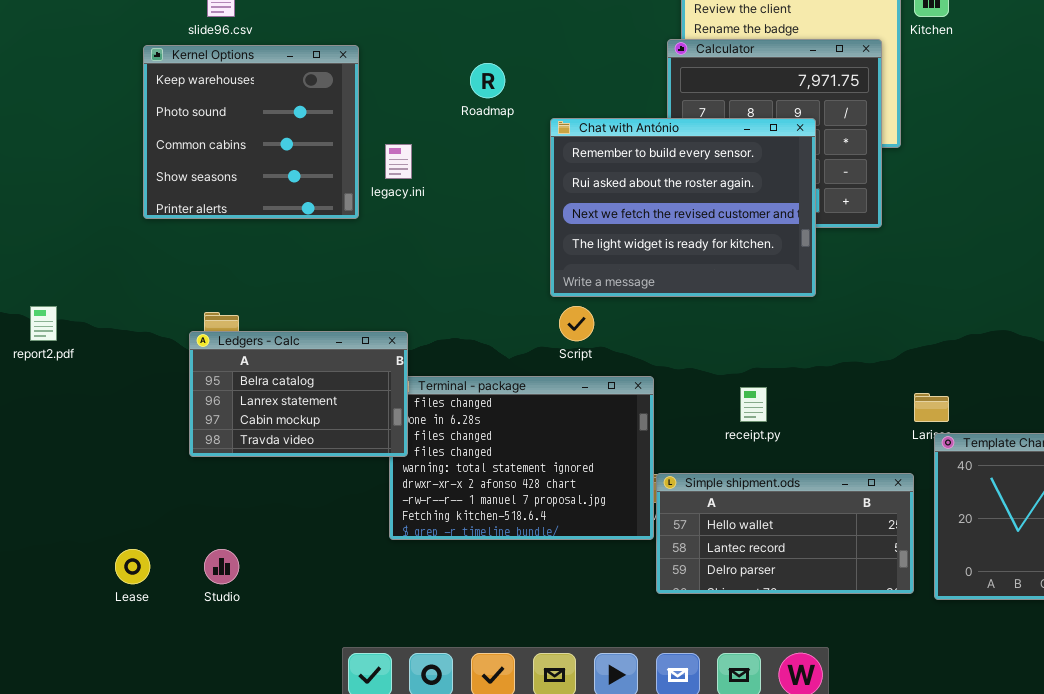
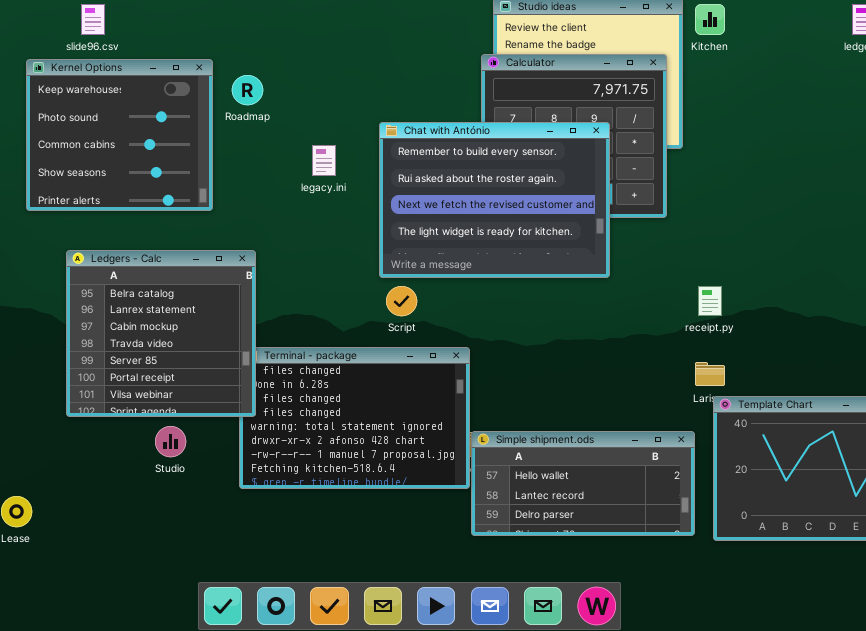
Roadmap: [470,63,505,98] -> [232,75,263,105], moved
legacy.ini: [385,144,412,179] -> [312,145,336,176], moved
Ledgers - Calc: [189,331,408,457] -> [66,250,256,417], resized
receipt.py: [740,387,767,422] -> [698,286,722,316], moved
Studio: [204,549,239,584] -> [155,426,186,457], moved

